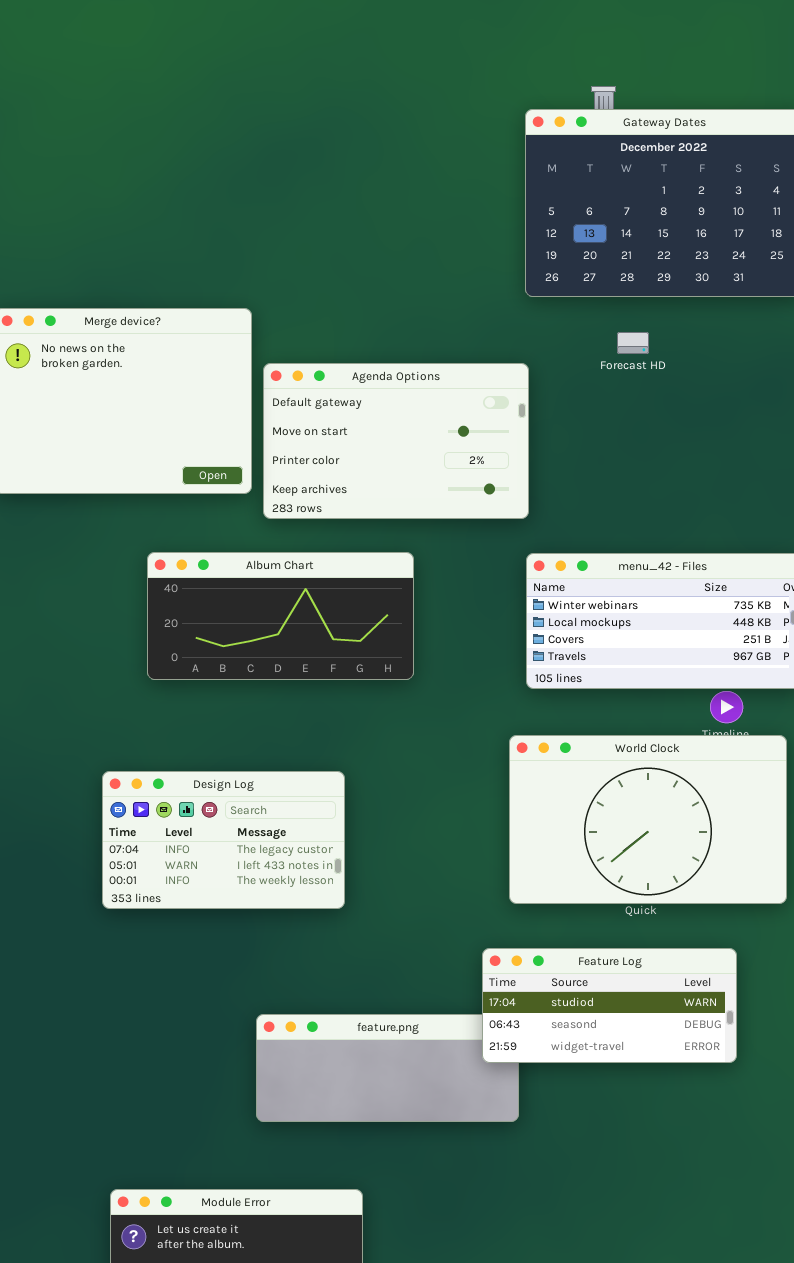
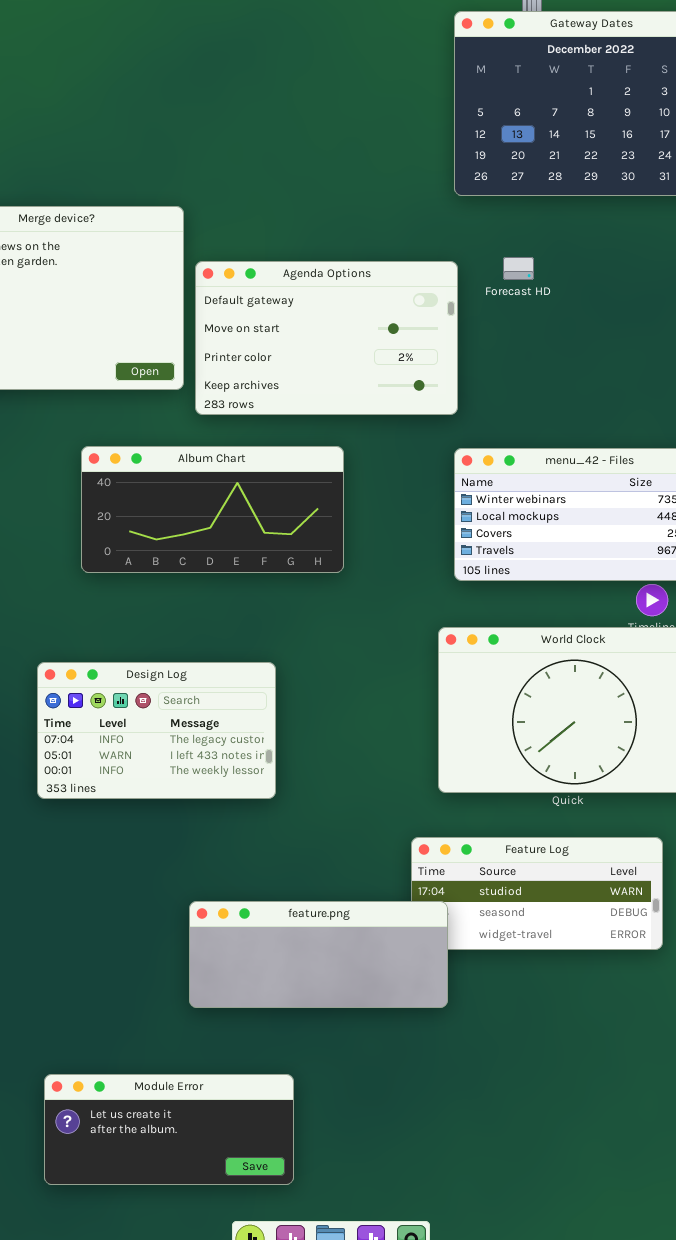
Forecast HD: [617,332,649,354] -> [503,257,534,280], moved
feature.png: [256,1014,519,1122] -> [189,901,448,1008], raised

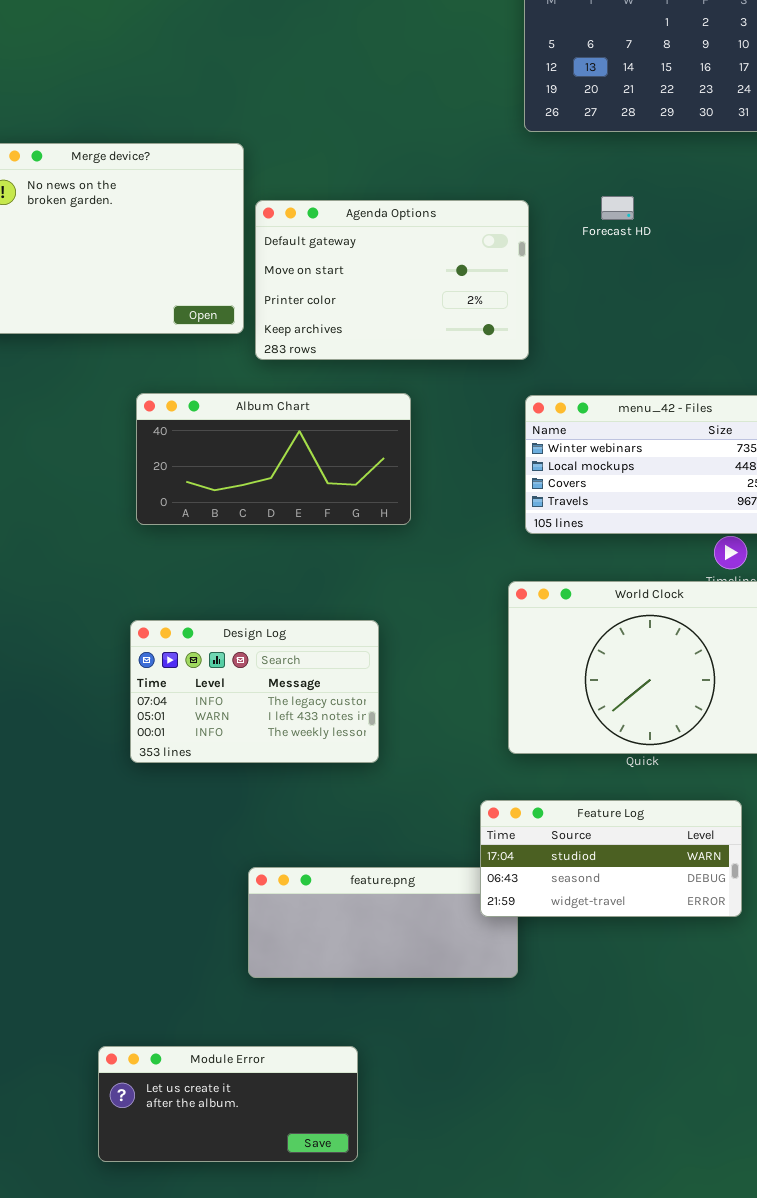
Forecast HD: [503,257,534,280] -> [601,196,634,220], moved
Design Log: [37,662,276,799] -> [130,620,379,763], moved
Feature Log: [411,837,663,950] -> [480,800,742,917], raised

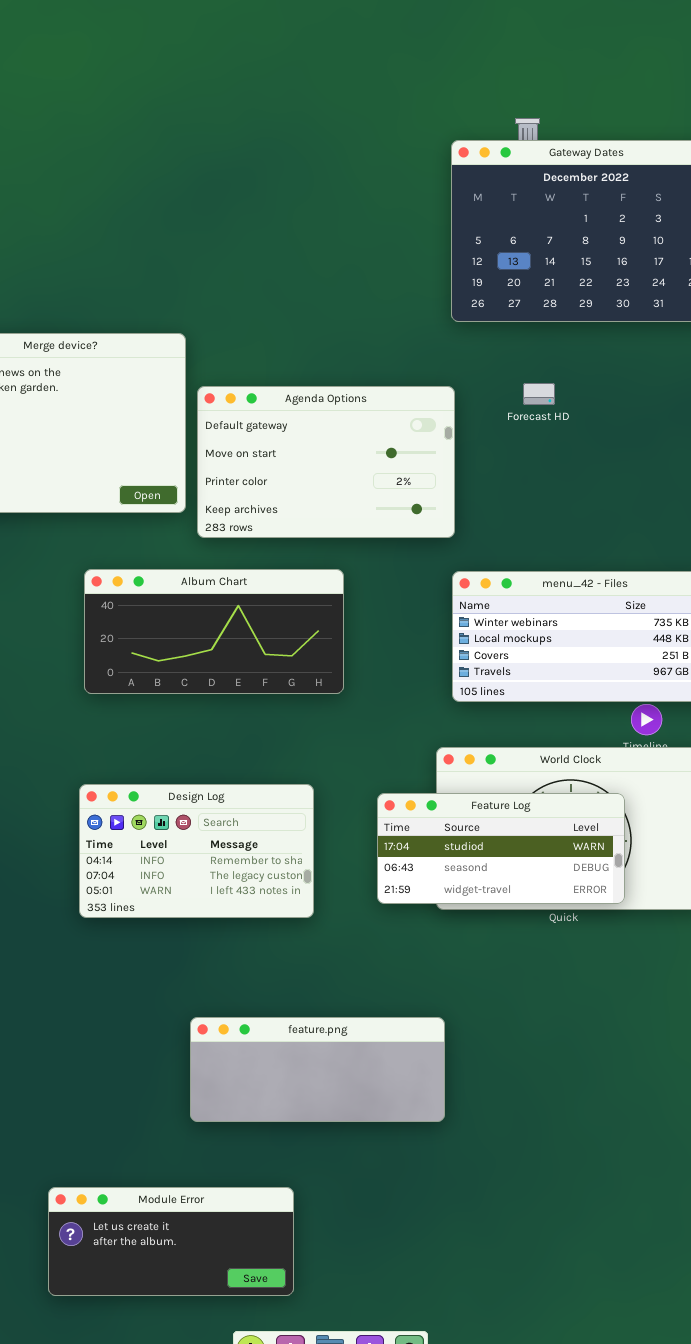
Design Log: [130,620,379,763] -> [79,784,314,918], scrolled up 1 row
Feature Log: [480,800,742,917] -> [377,793,625,904], moved

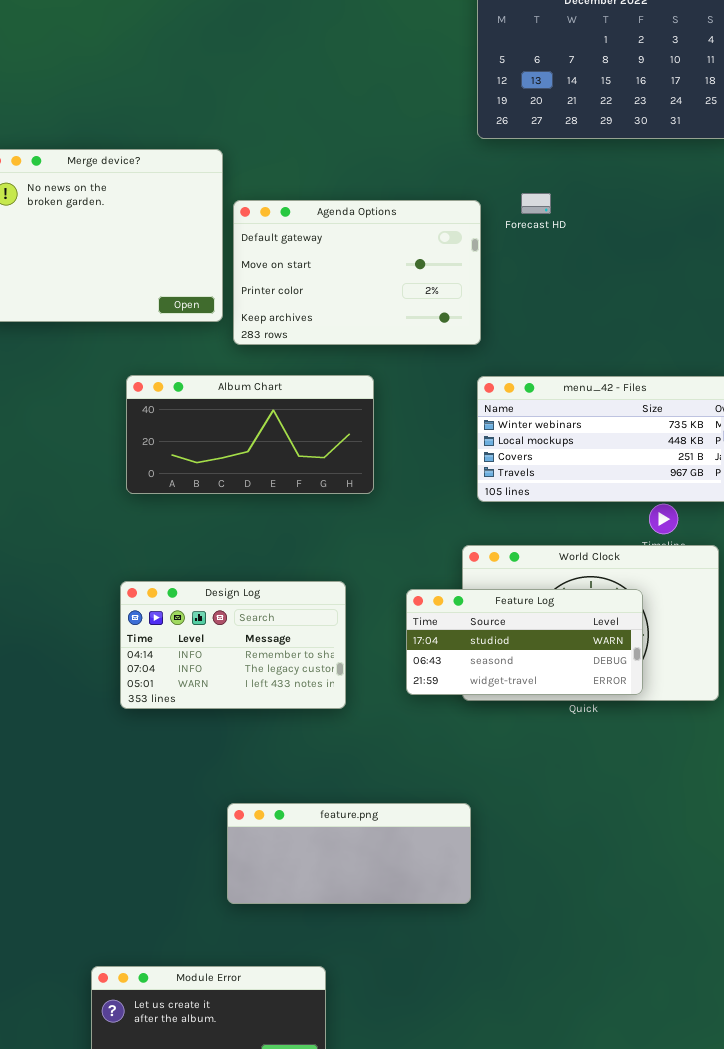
Forecast HD: [523,383,555,405] -> [521,193,551,214], moved

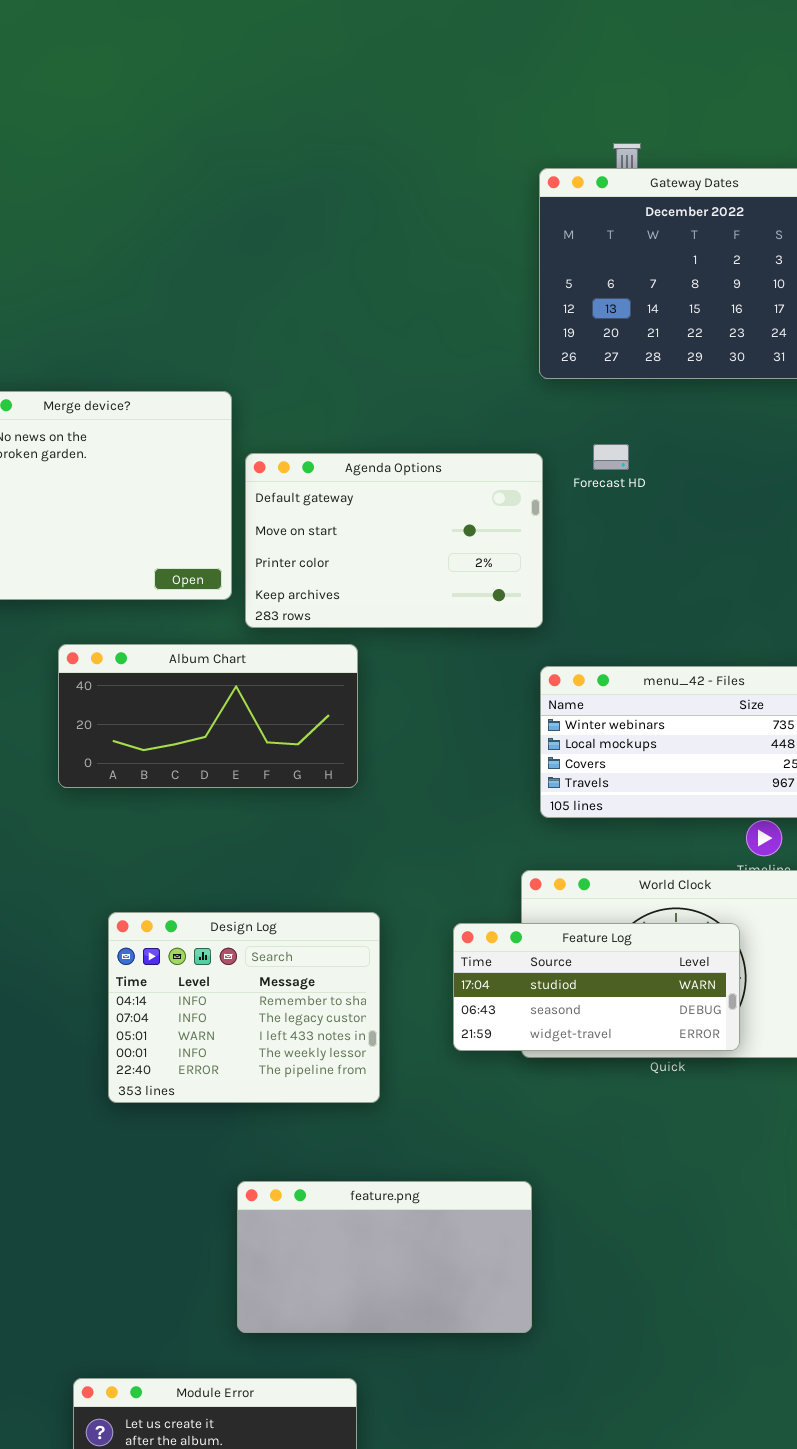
Album Chart: [126,375,374,494] -> [58,644,358,788], moved
Design Log: [120,581,346,709] -> [108,912,380,1103], resized
feature.png: [227,803,471,904] -> [237,1181,532,1333], resized

